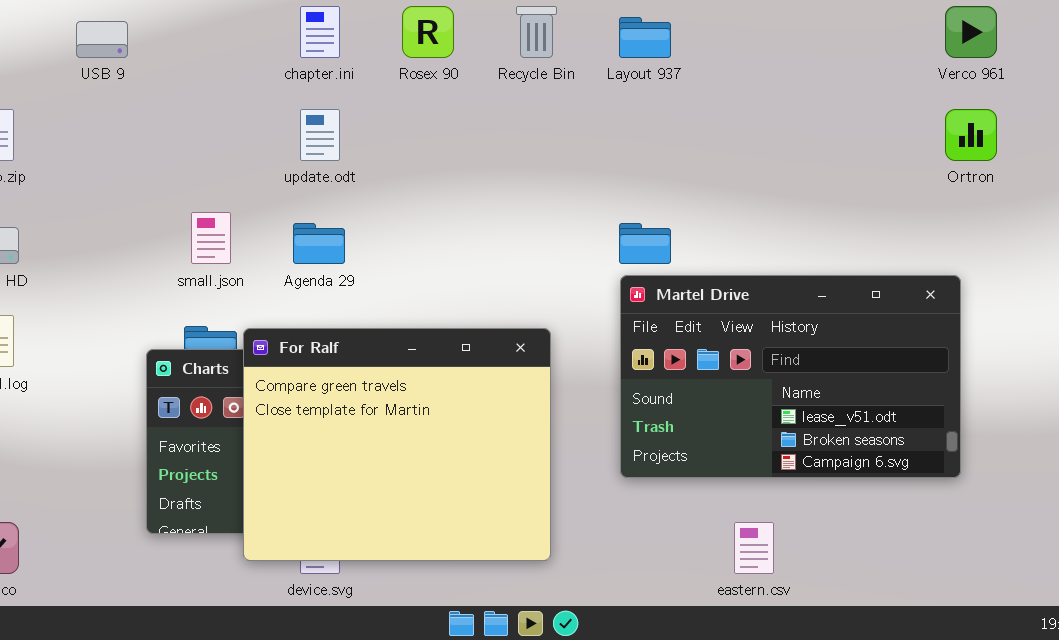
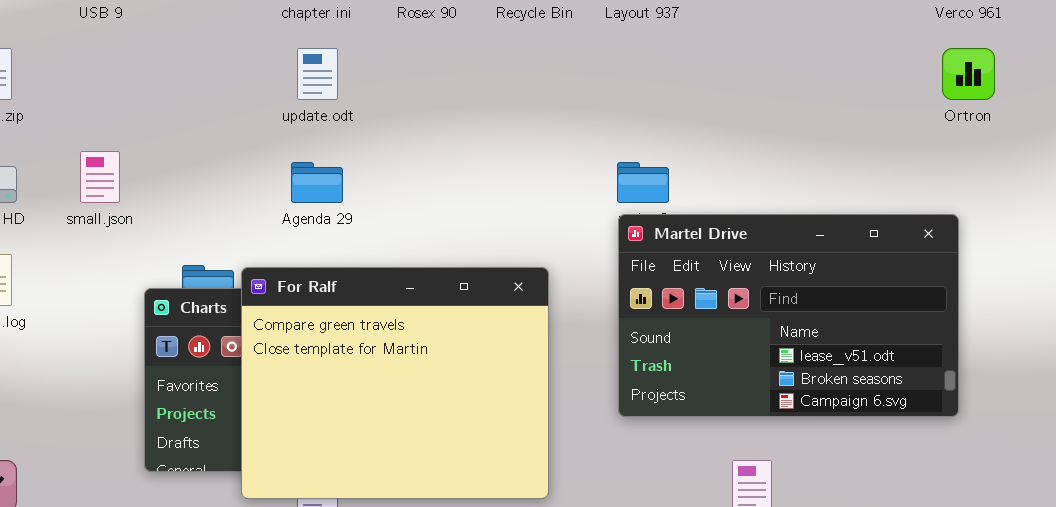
small.json: [191,212,231,264] -> [80,151,120,203], moved

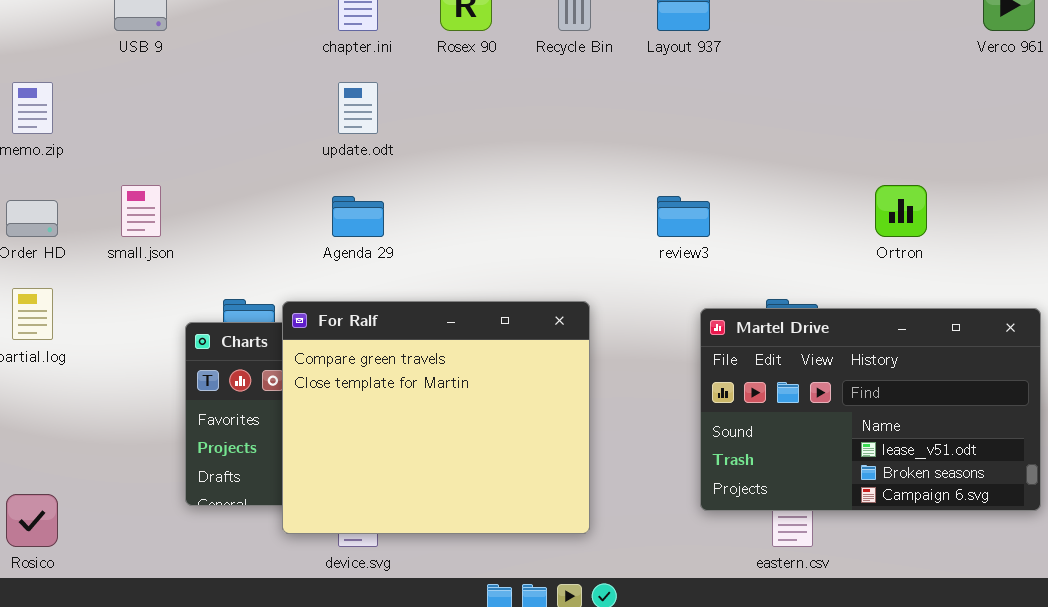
Ortron: [942,48,995,100] -> [875,185,927,237], moved
Martel Drive: [618,214,959,417] -> [700,308,1041,511], moved

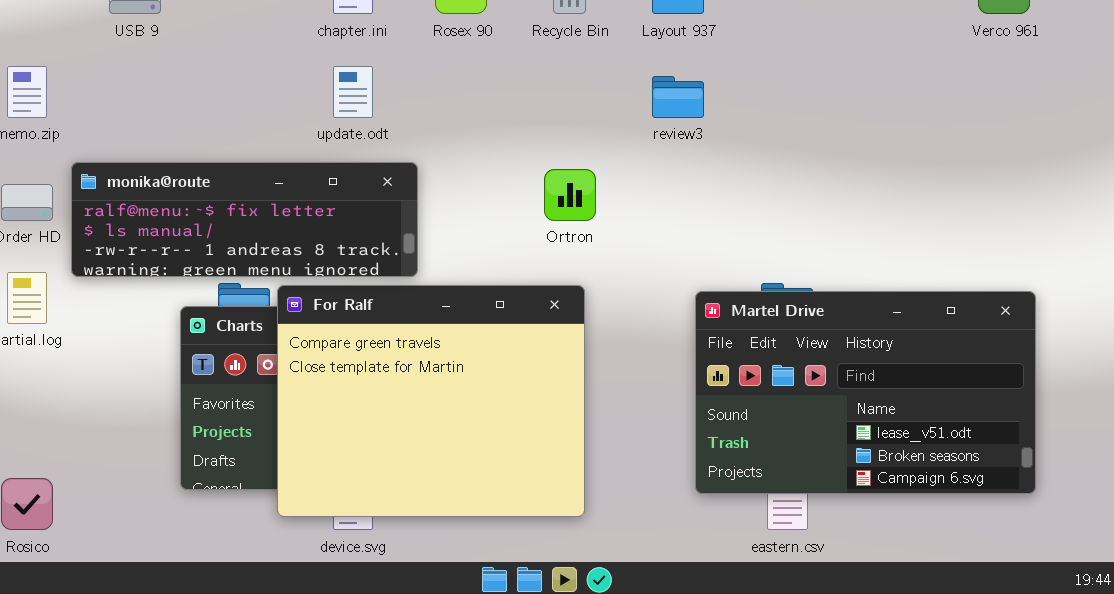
monika@route: none -> [71,162,418,277], opened
Ortron: [875,185,927,237] -> [544,169,596,221], moved
review3: [657,196,710,237] -> [652,76,704,118], moved

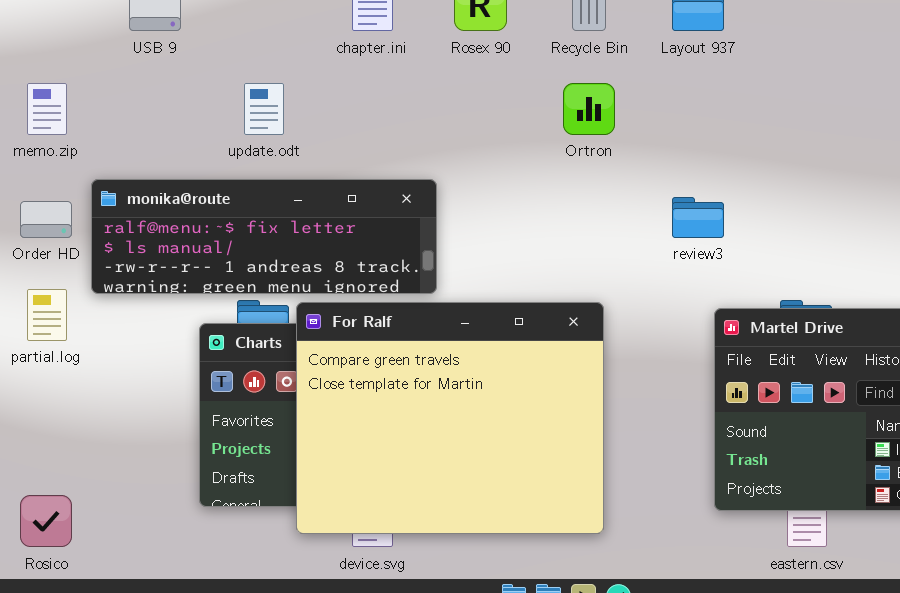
update.odt: [333,66,373,118] -> [244,83,284,135], moved
review3: [652,76,704,118] -> [672,197,724,238], moved
Ortron: [544,169,596,221] -> [563,83,615,135], moved

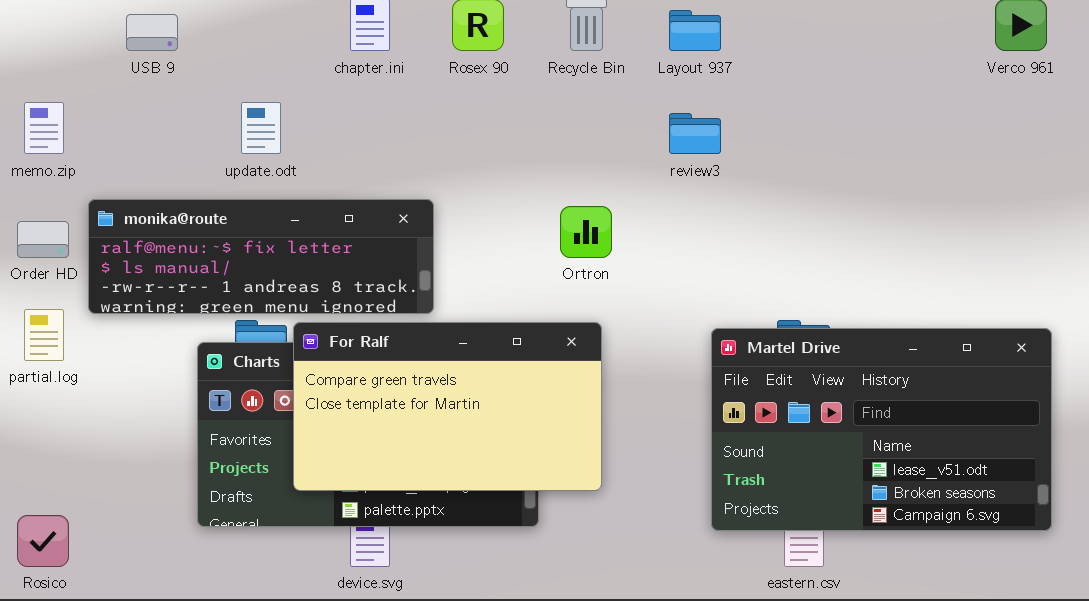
Ortron: [563,83,615,135] -> [560,206,612,258], moved
review3: [672,197,724,238] -> [669,113,721,154], moved
For Ralf: [296,302,604,534] -> [293,322,602,491], resized

